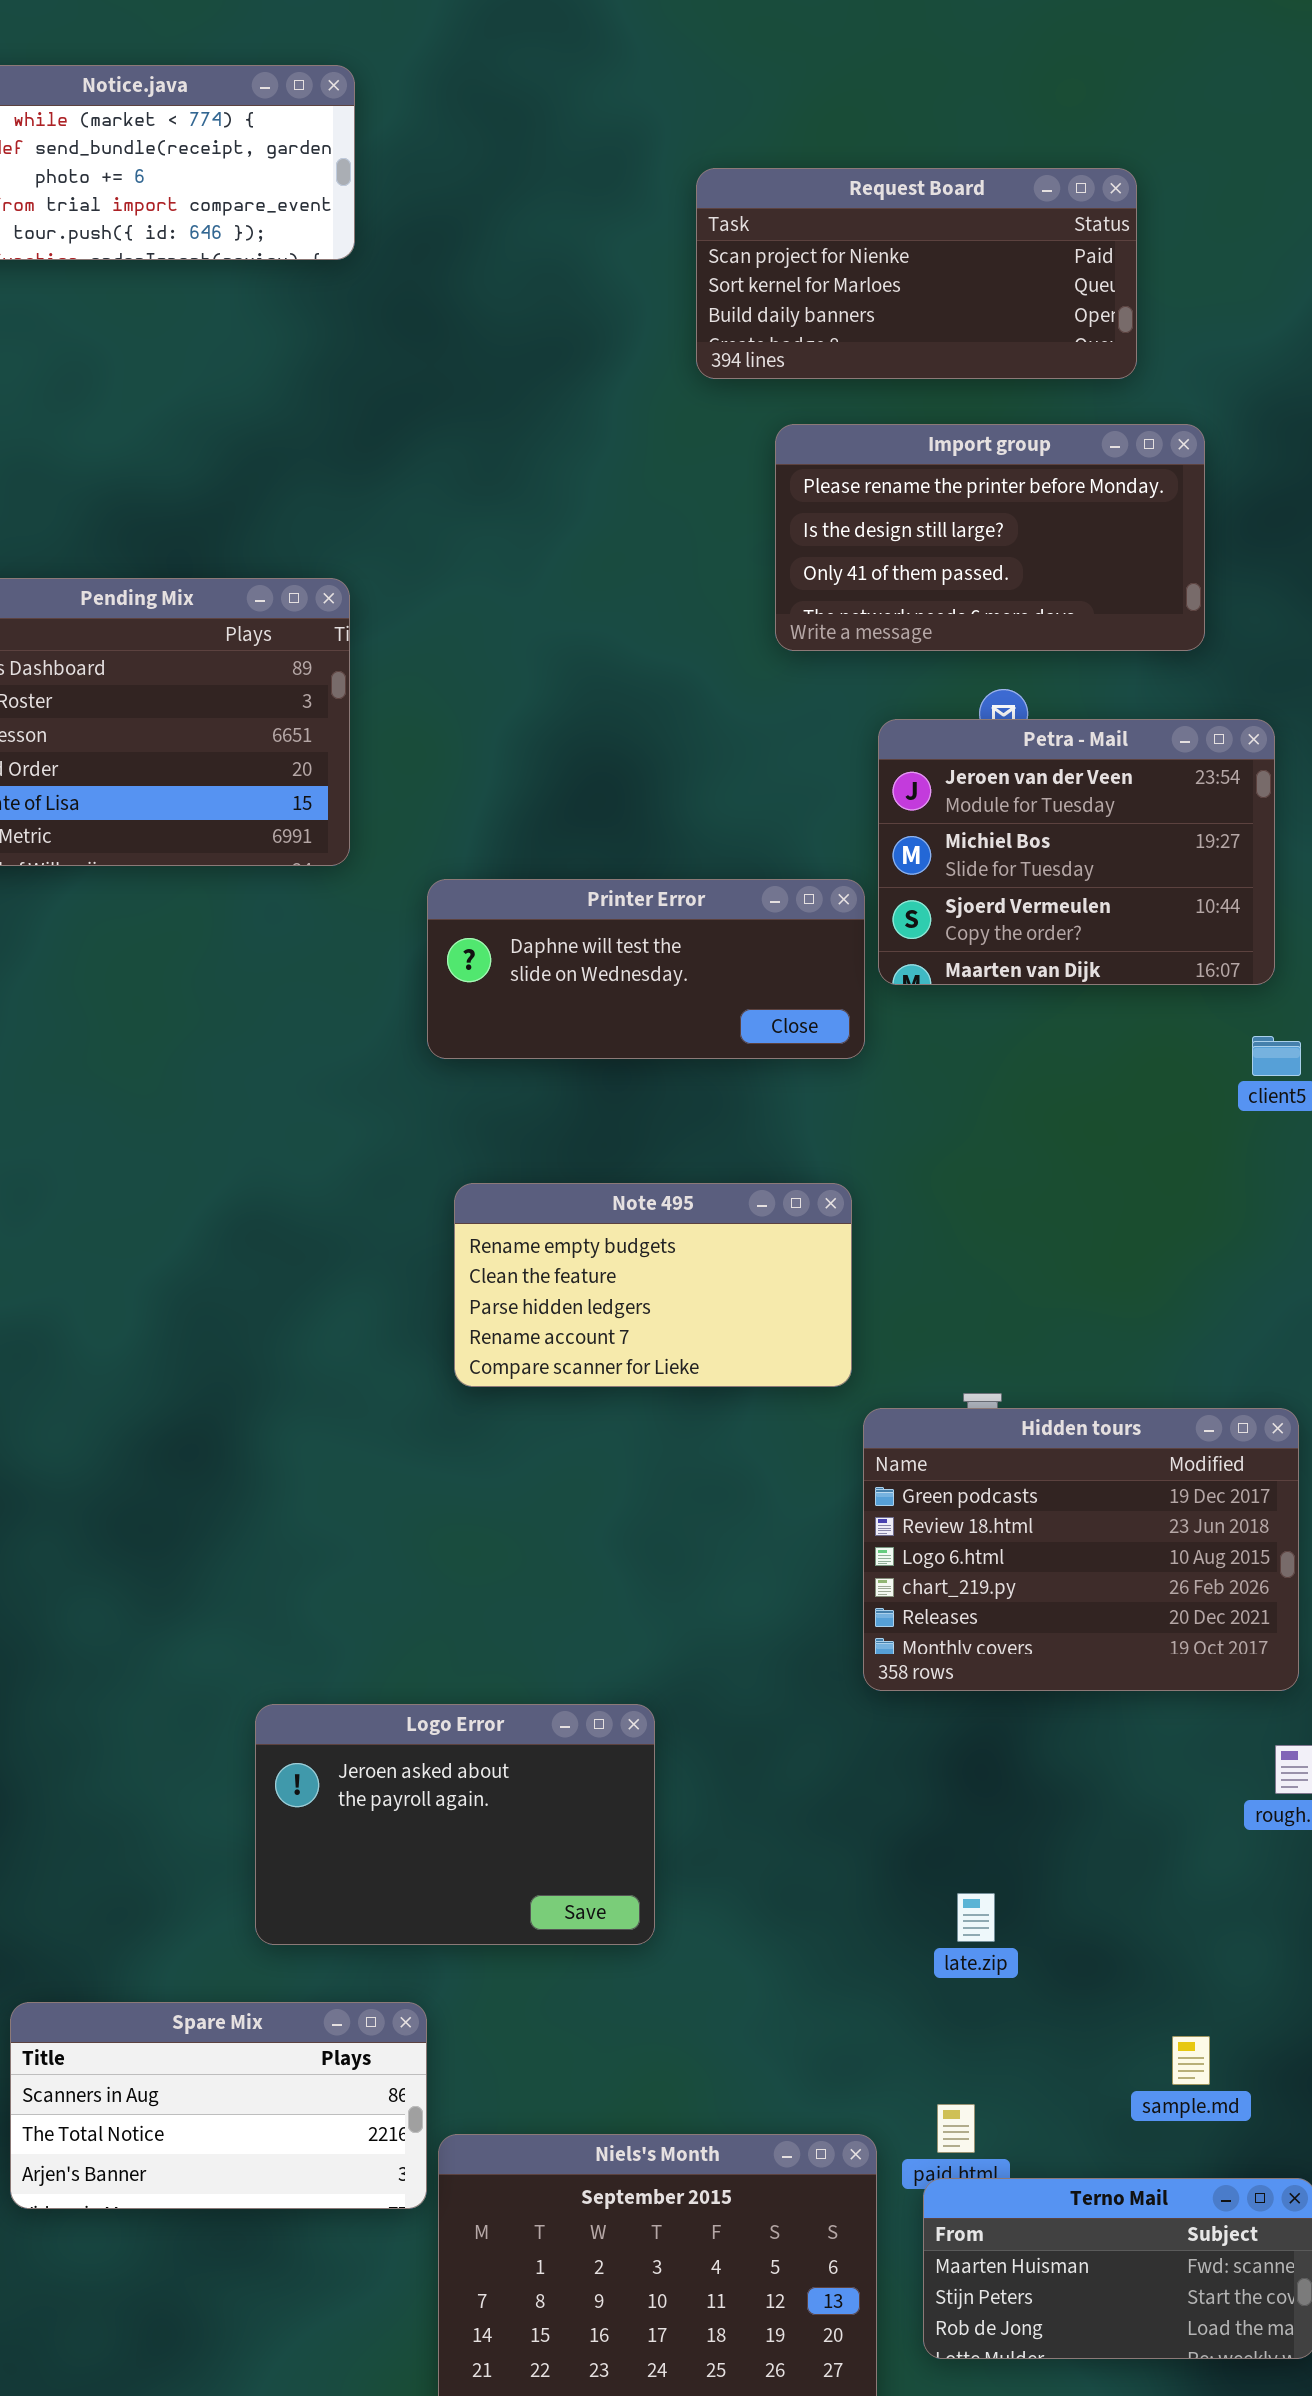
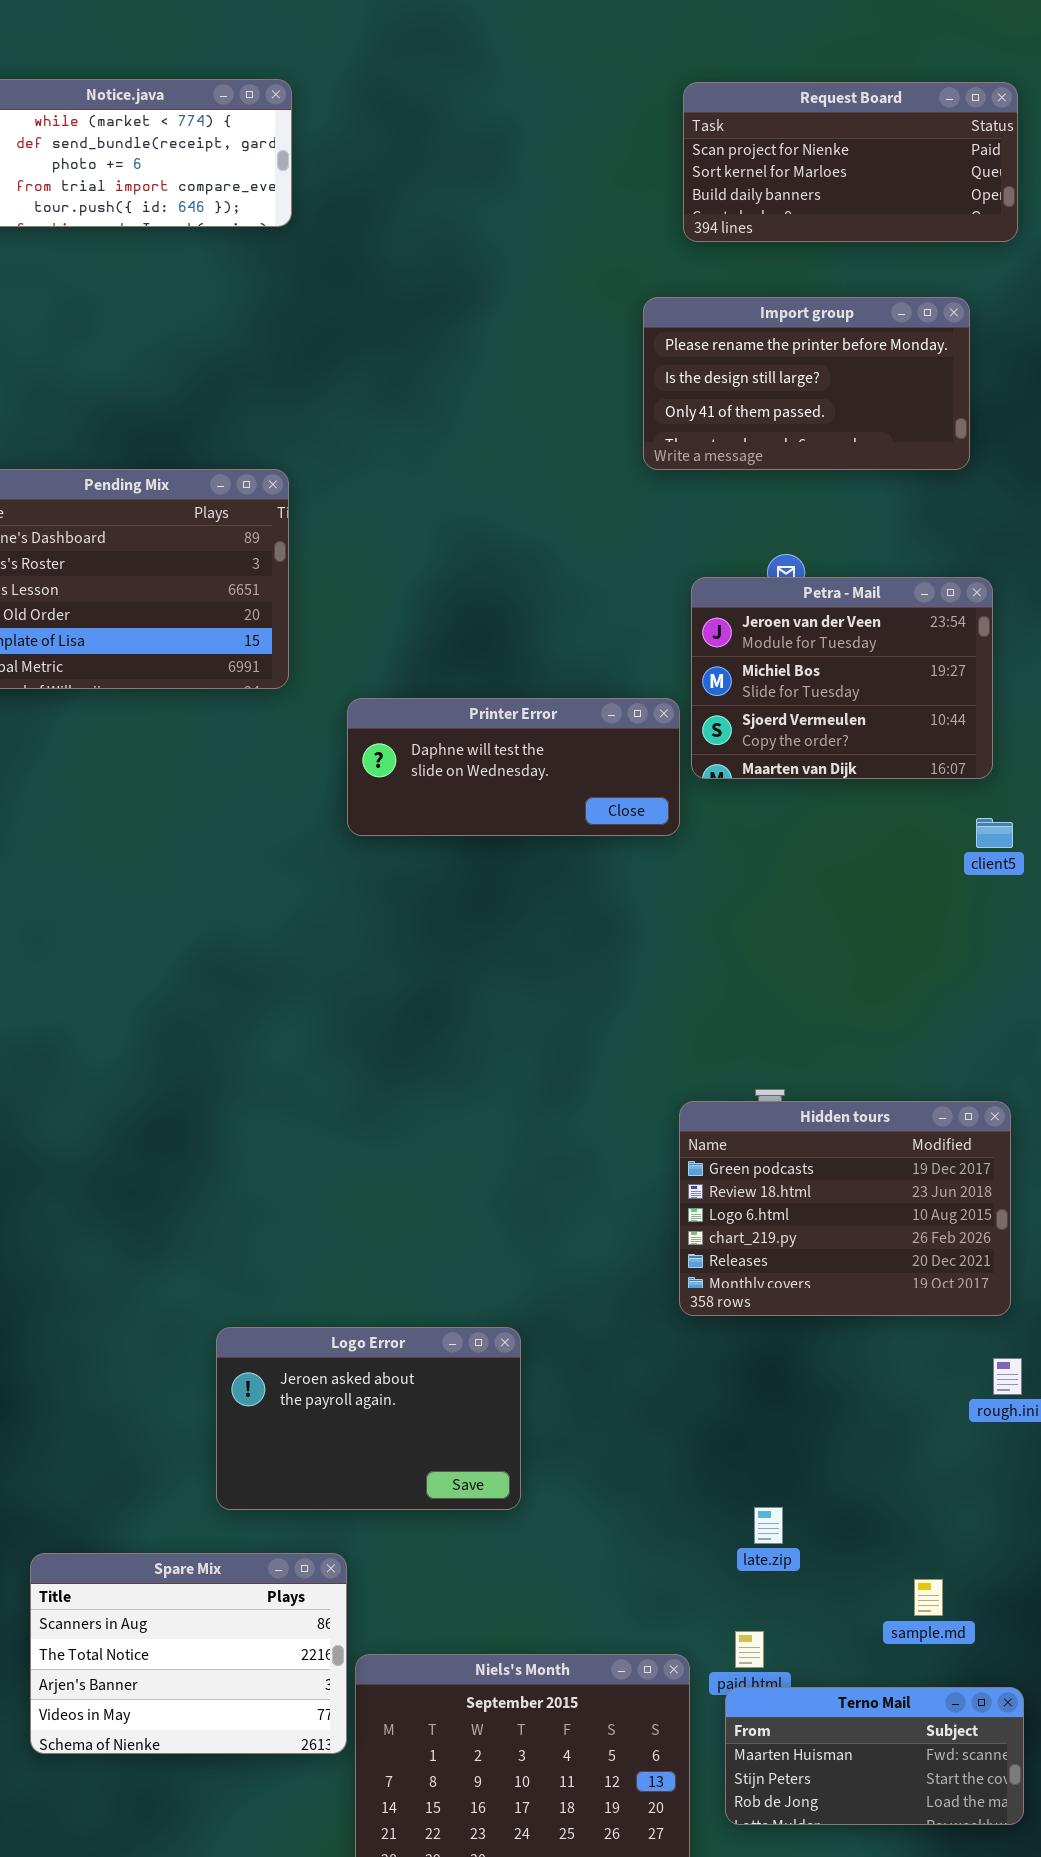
Request Board: [696,168,1137,379] -> [683,82,1018,242], moved
Import group: [775,424,1205,651] -> [643,297,970,470], moved
Note 495: [454,1183,852,1387] -> none, closed
late.zip: [957,1893,995,1942] -> [754,1507,783,1544], moved
Spare Mix: [10,2002,427,2209] -> [30,1553,347,1754], resized

